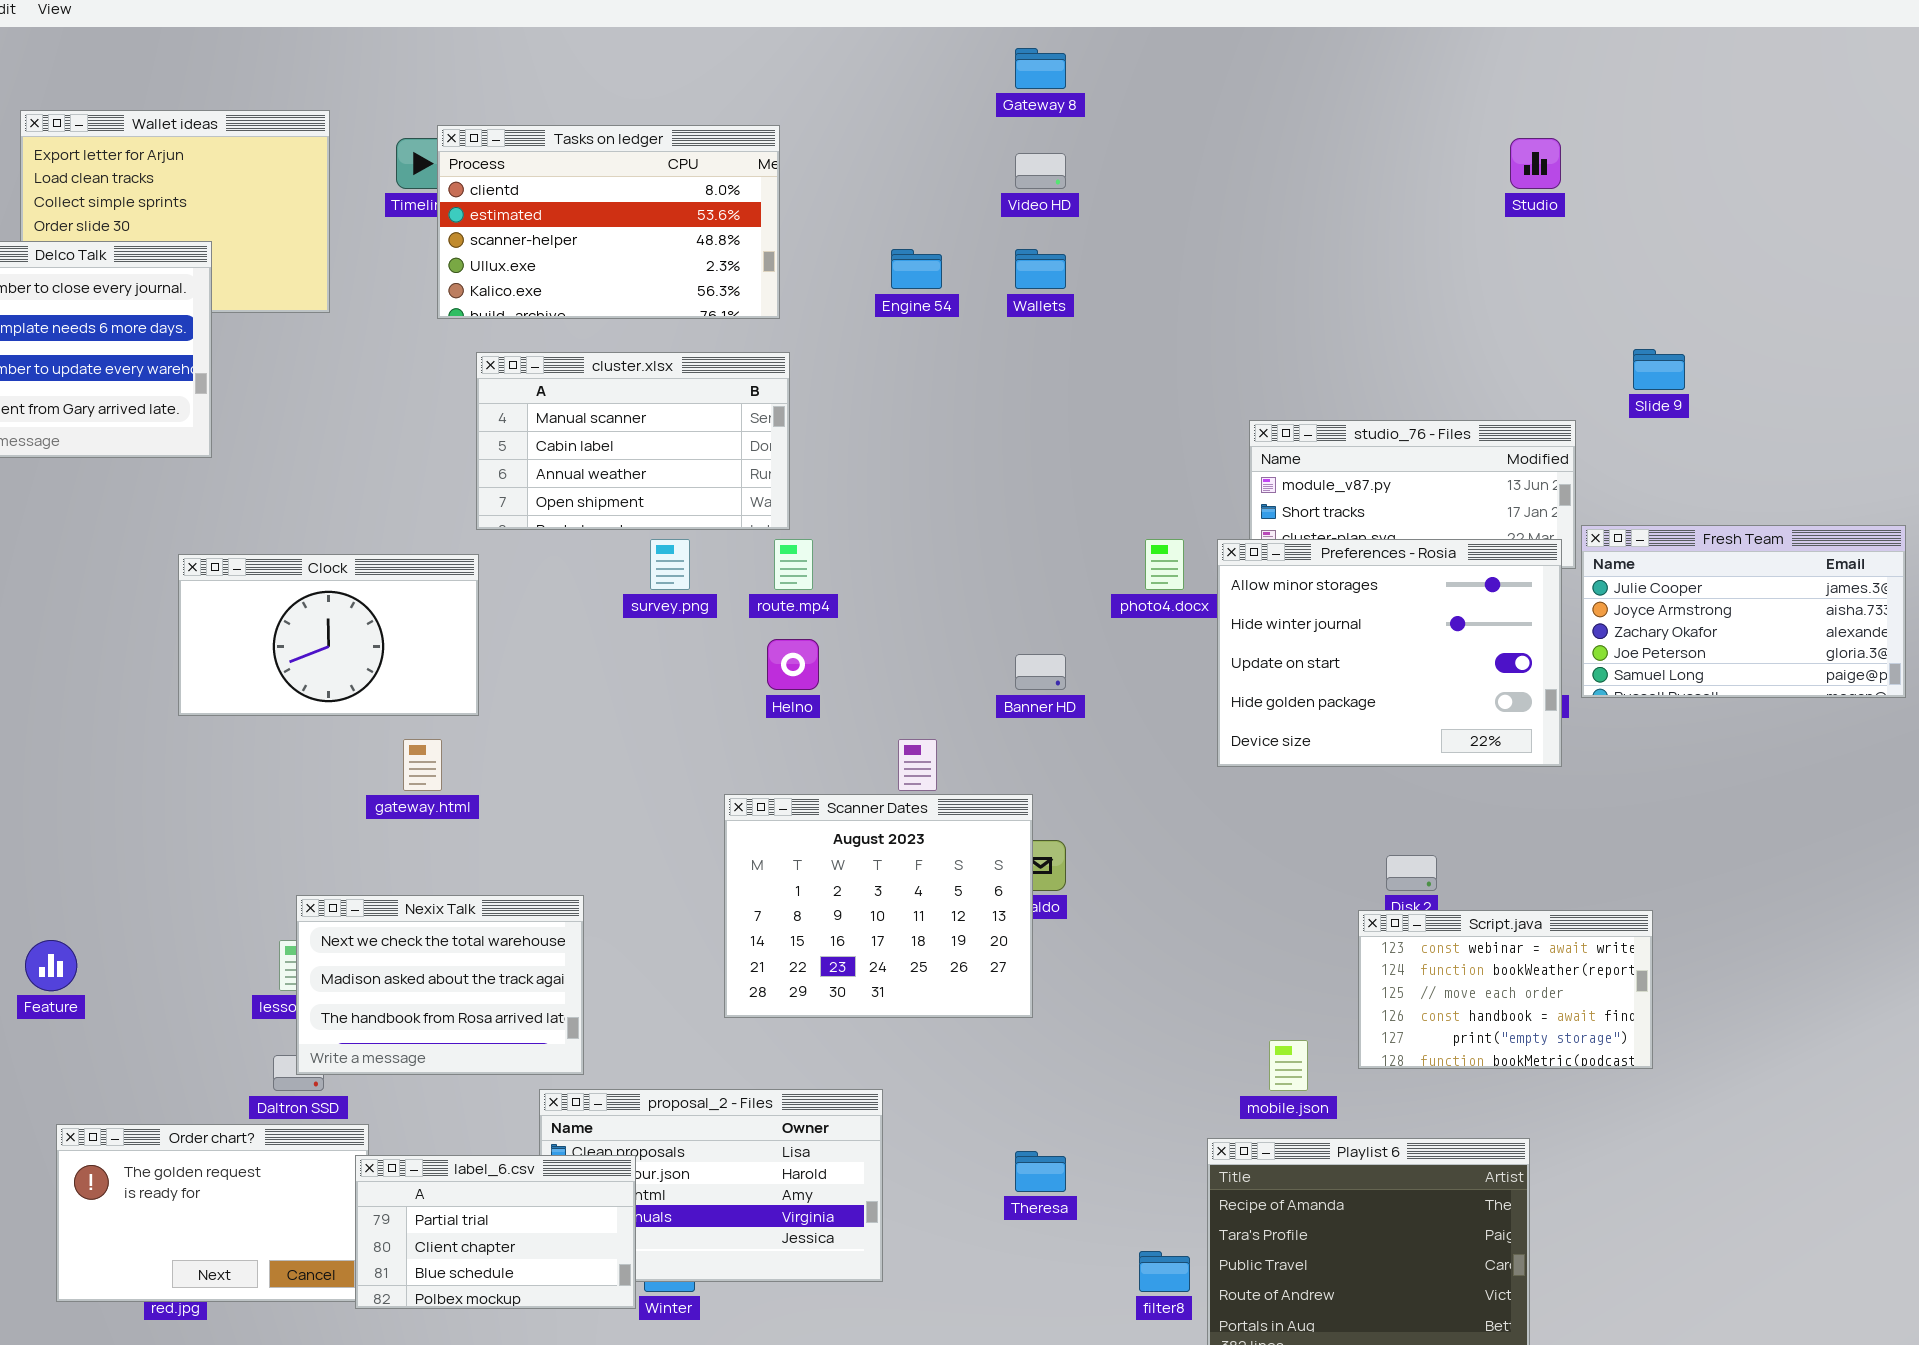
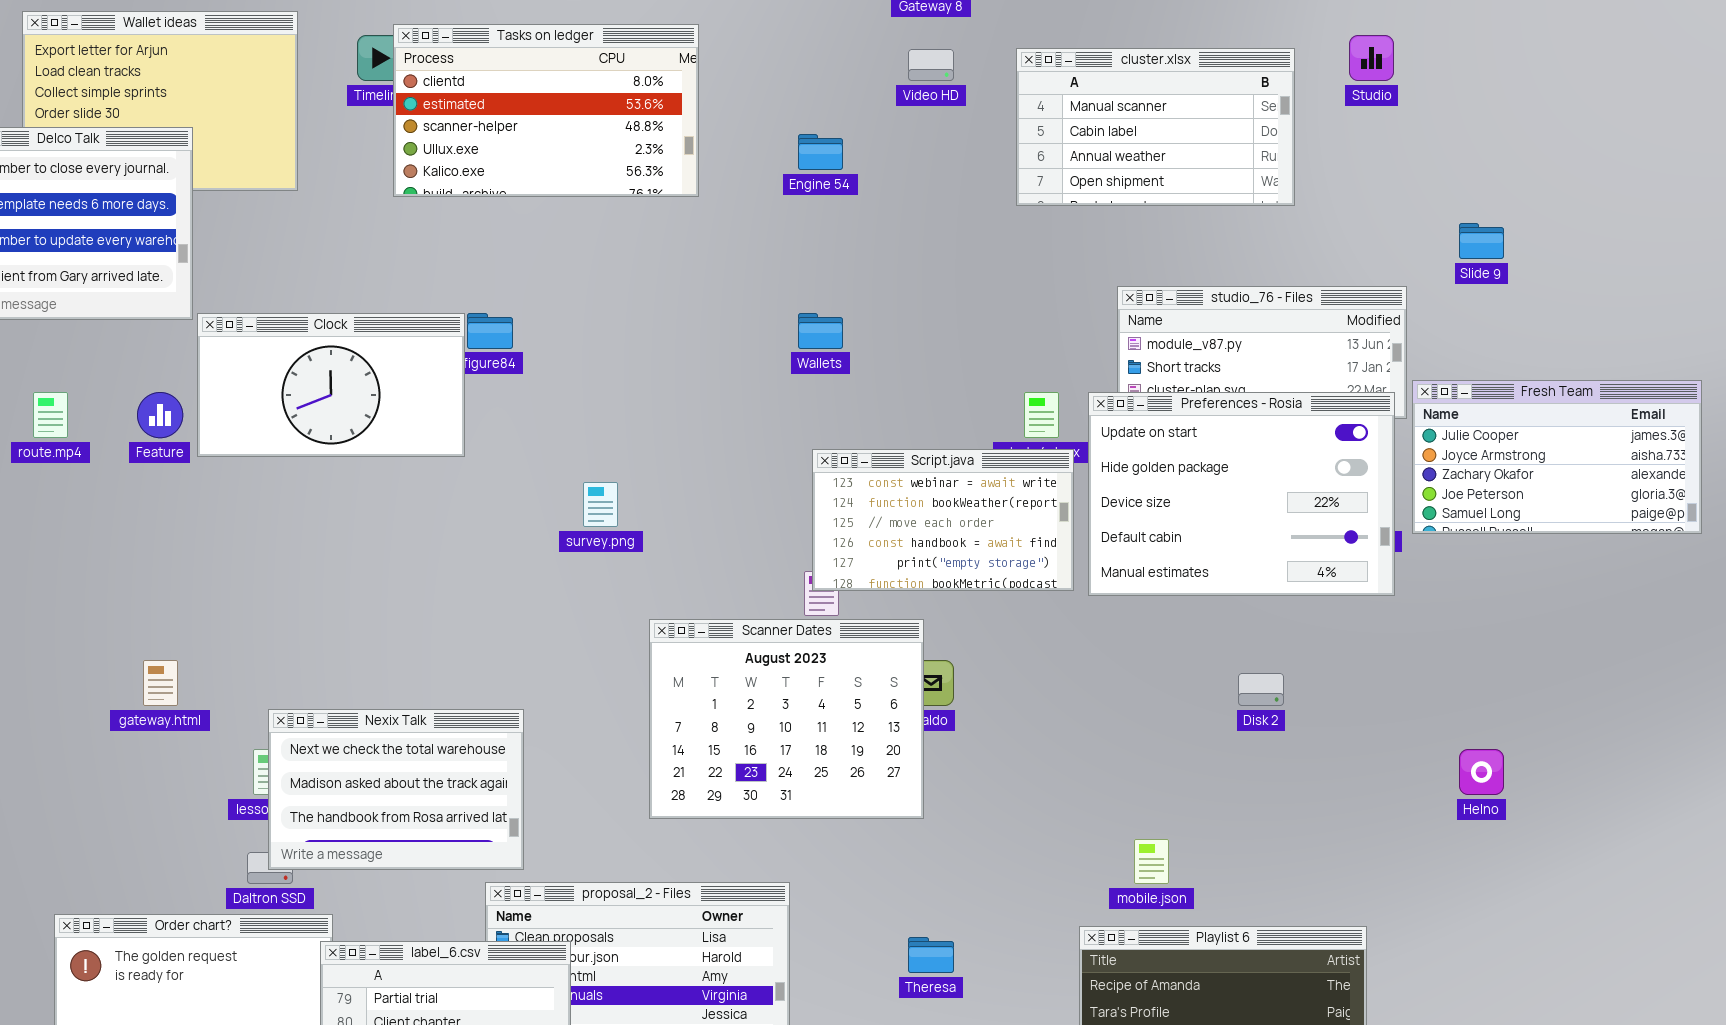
Wallets: [1015,249,1066,289] -> [798,313,843,349], moved
cluster.xlsx: [476,352,790,530] -> [1016,48,1295,206], moved
survey.png: [650,539,690,590] -> [583,482,618,527], moved
route.mp4: [774,539,813,590] -> [33,392,68,438], moved
Preferences - Rosia: [1217,539,1562,767] -> [1088,392,1395,596], scrolled down 2 rows
Clock: [178,554,479,716] -> [197,313,465,457], moved
Helno: [767,639,819,690] -> [1459,749,1504,795], moved
gateway.html: [403,739,442,791] -> [143,660,178,706], moved
Script.java: [1358,910,1653,1069] -> [812,449,1074,591], moved
Feature: [25,940,77,991] -> [137,392,183,438], moved

